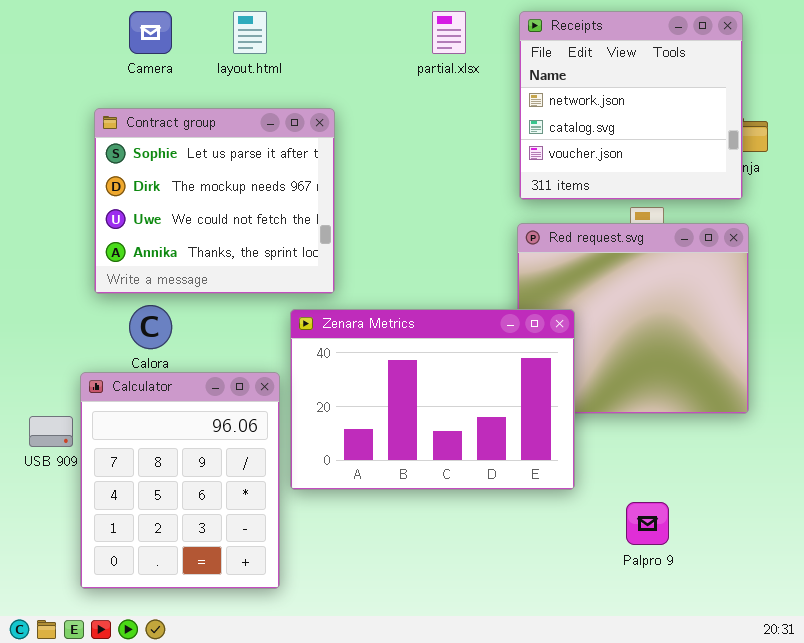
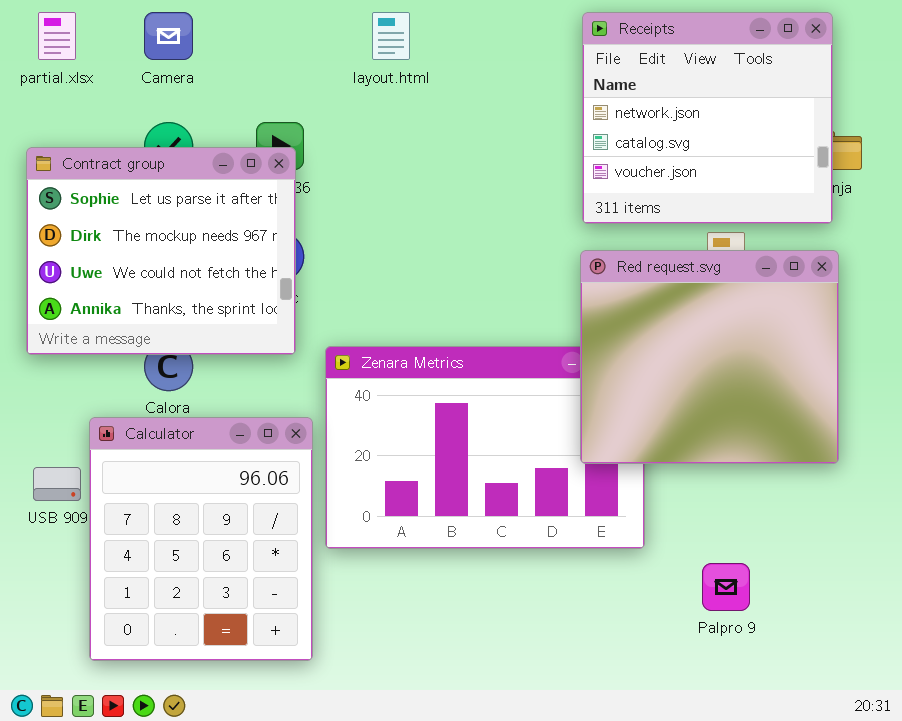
layout.html: [233,11,267,54] -> [372,12,410,60], moved
partial.xlsx: [432,11,466,54] -> [38,12,76,60], moved
Contract group: [94,108,335,294] -> [26,147,296,355], moved
Red request.svg: [517,223,749,414] -> [580,250,839,464], raised

